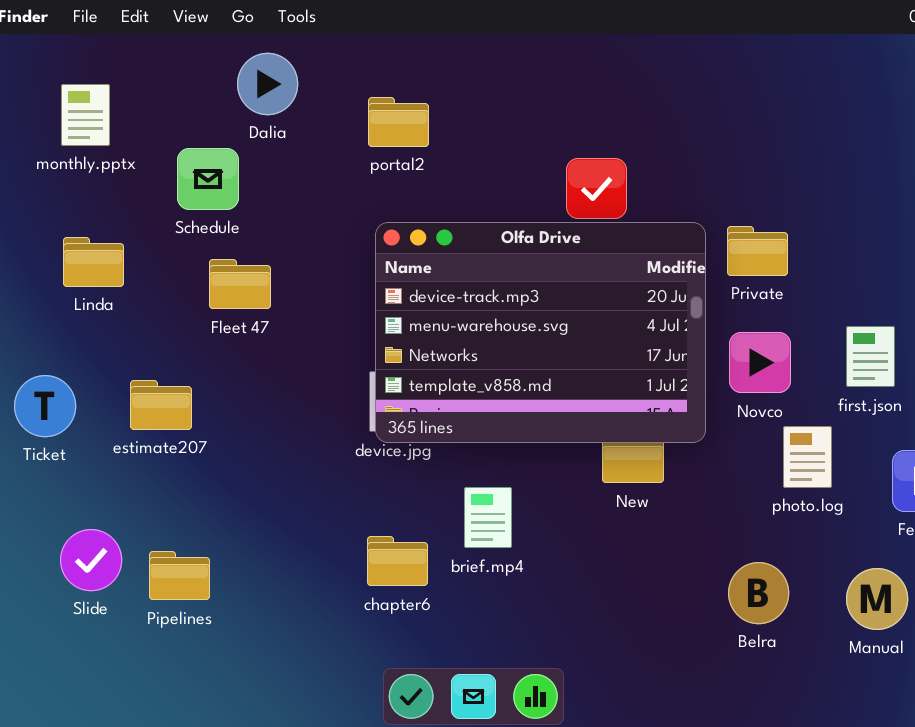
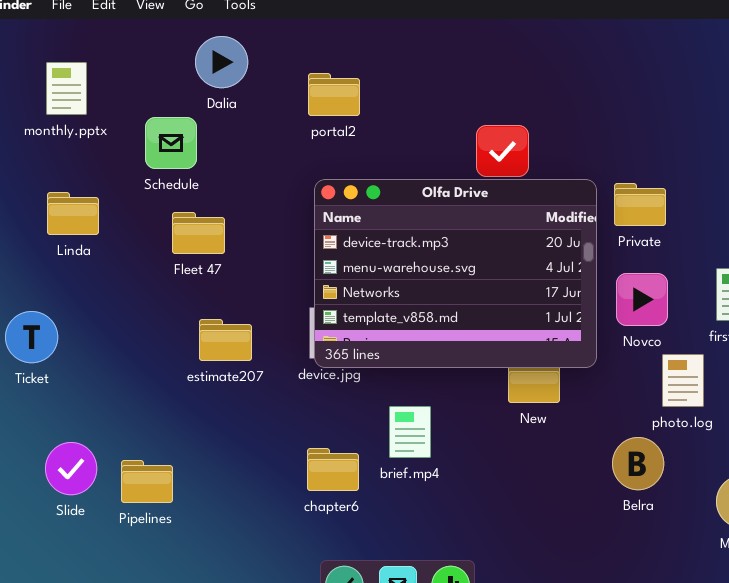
estimate207: [130,380,192,430] -> [199,319,252,361], moved
Belra: [728,562,789,624] -> [612,437,664,490], moved

